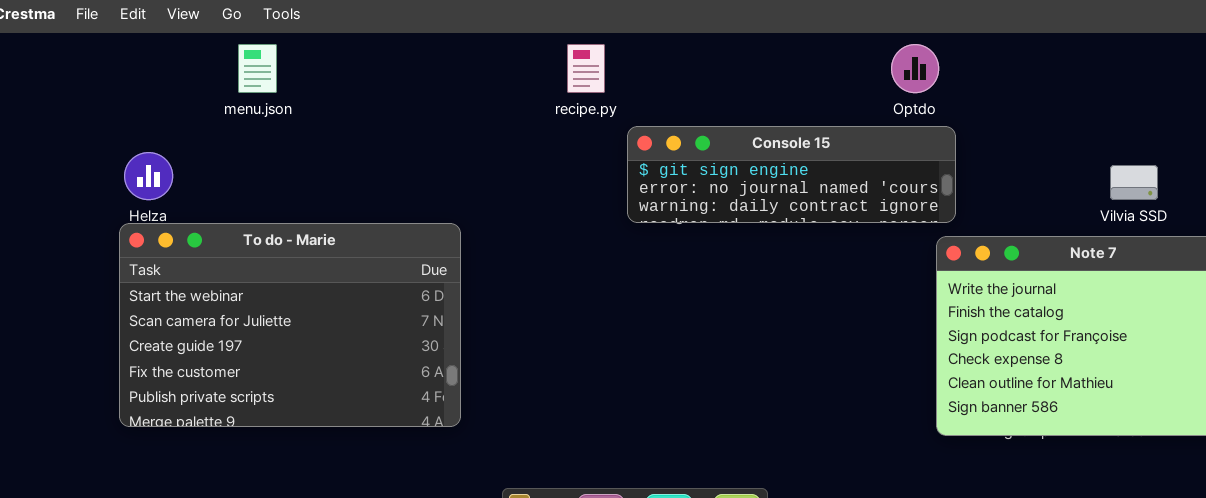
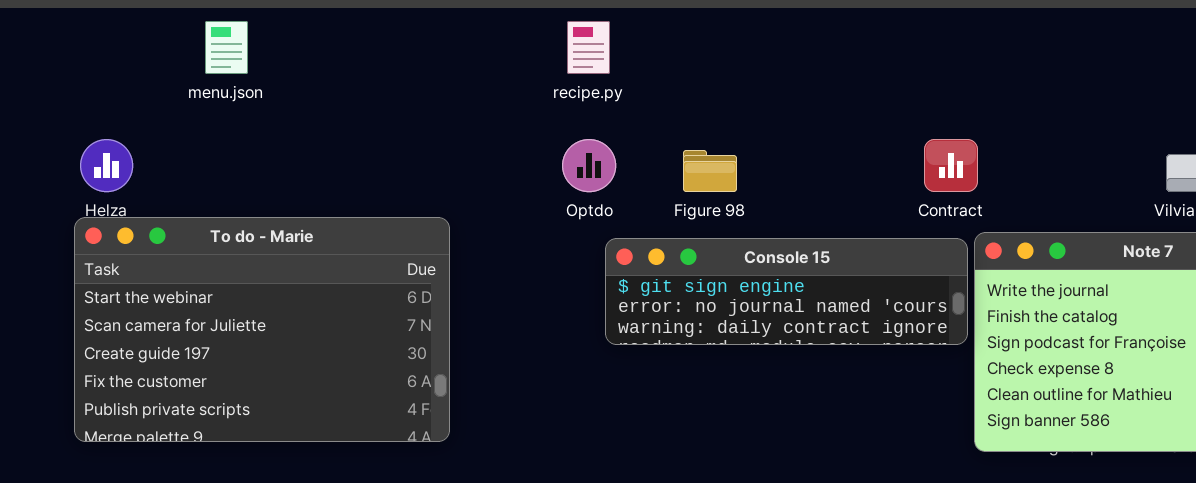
Optdo: [891,44,939,93] -> [562,139,616,192], moved
Console 15: [627,126,956,223] -> [605,238,968,345], moved

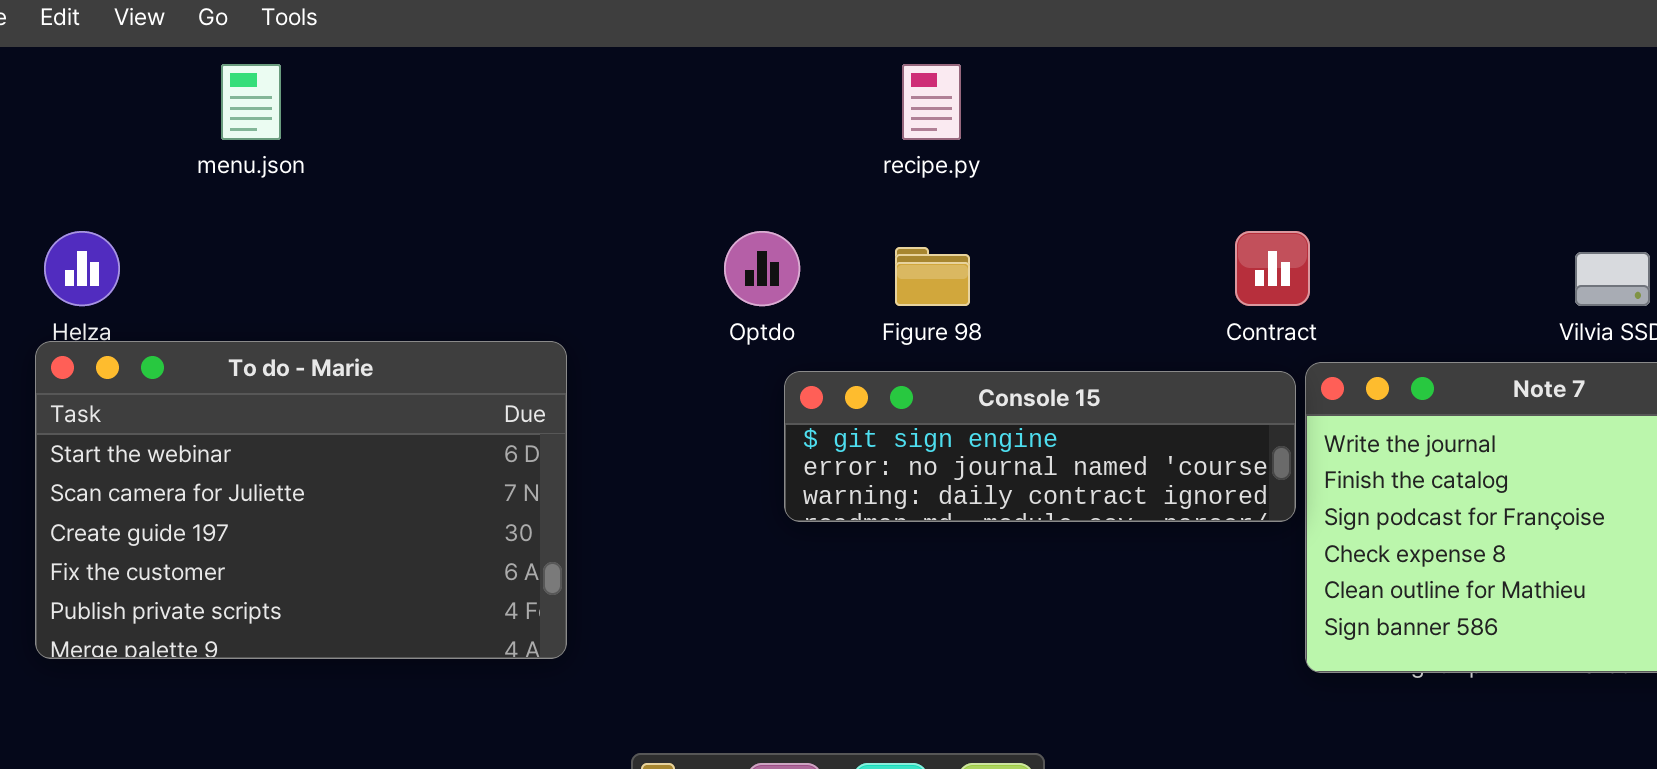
recipe.py: [567,21,610,74] -> [902,64,961,140], moved

